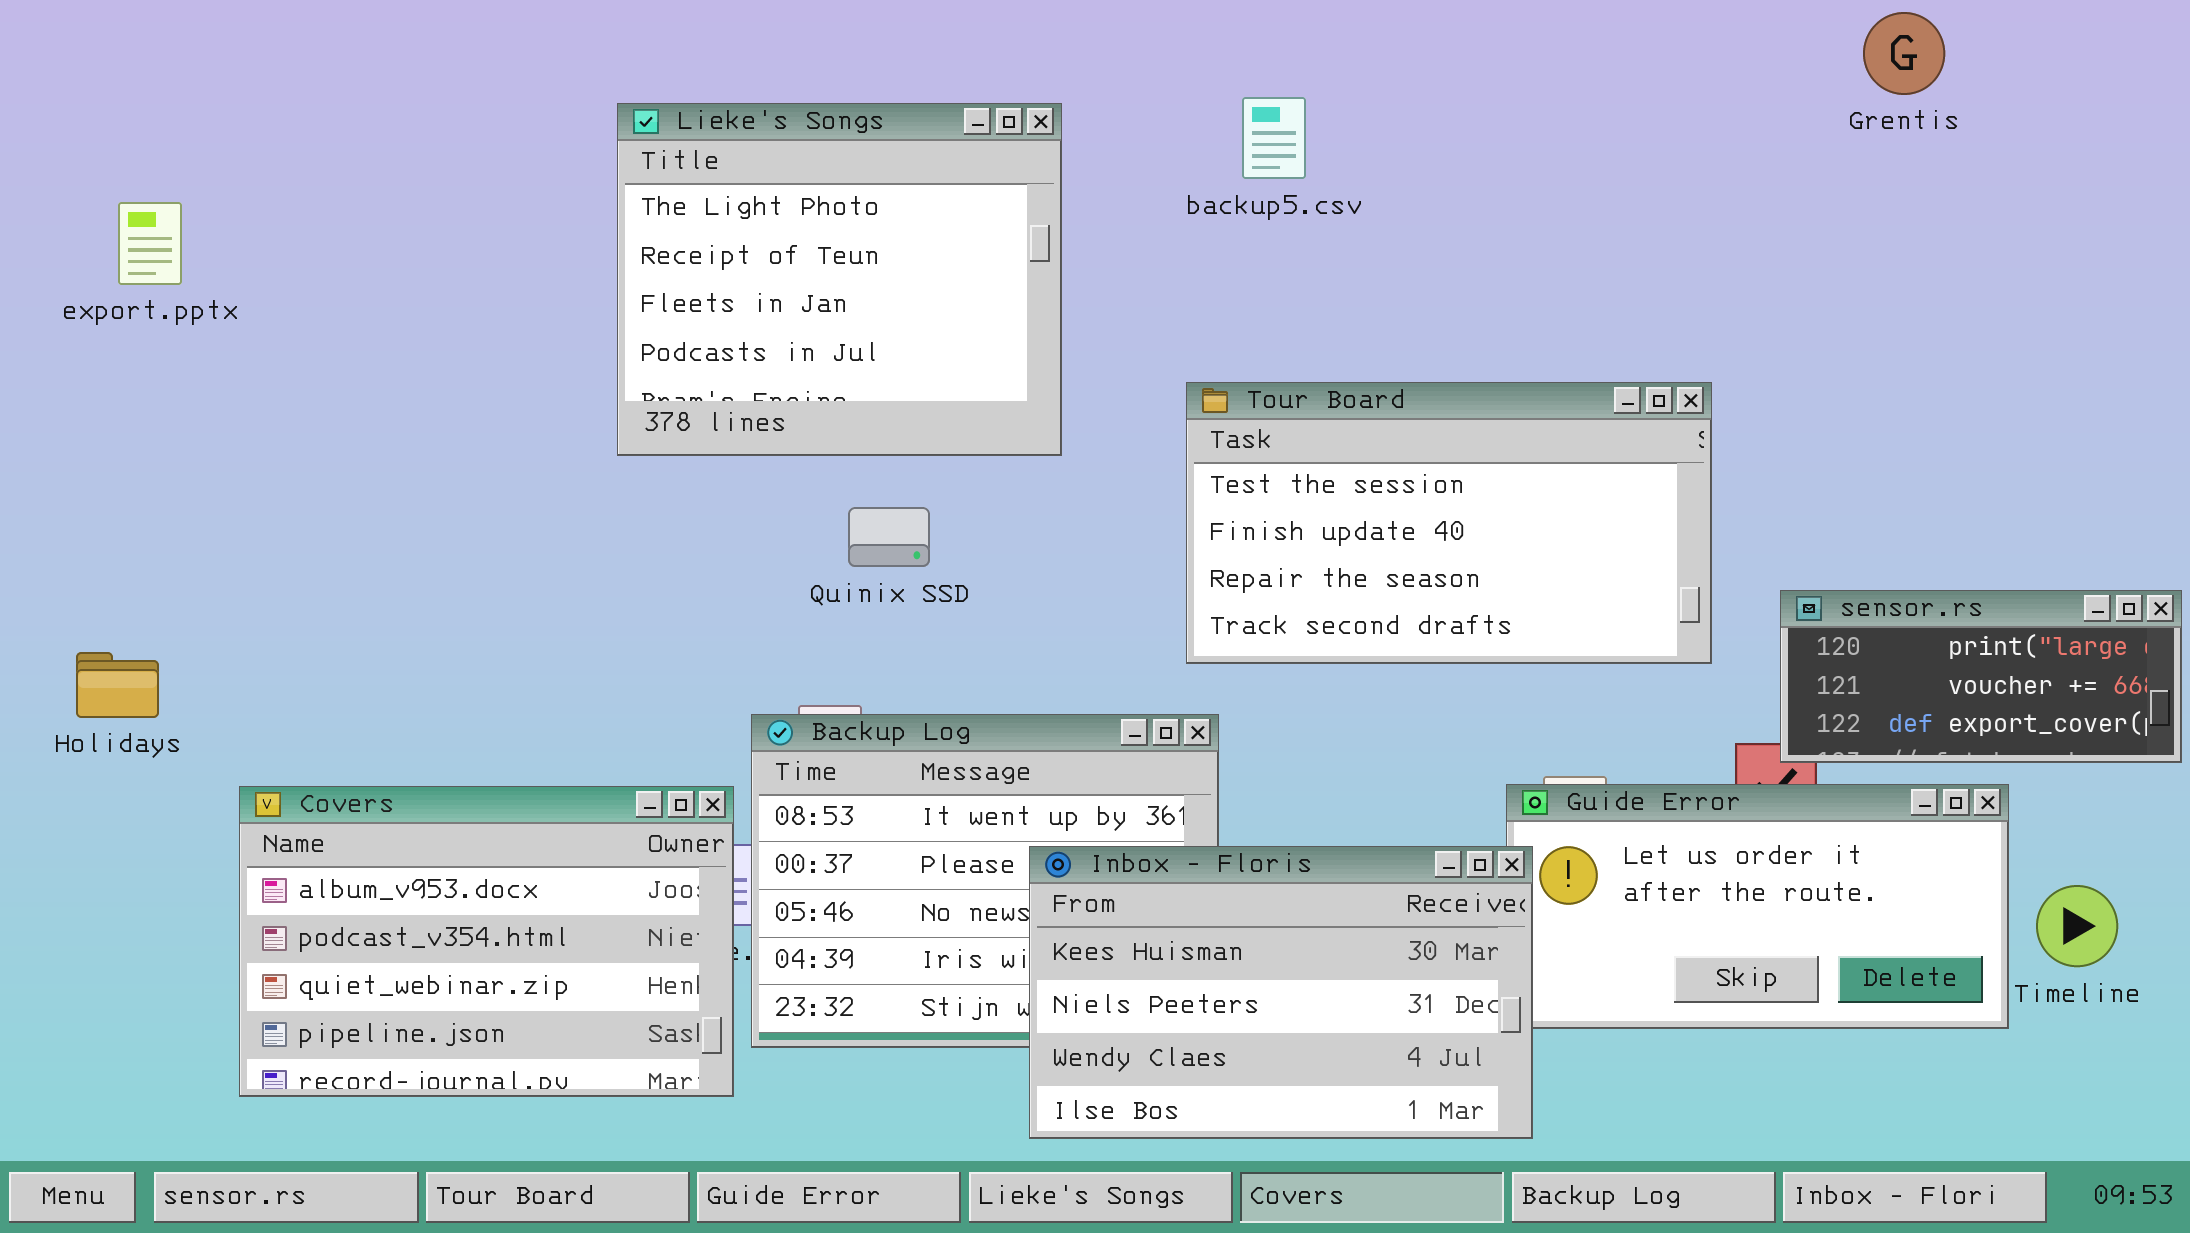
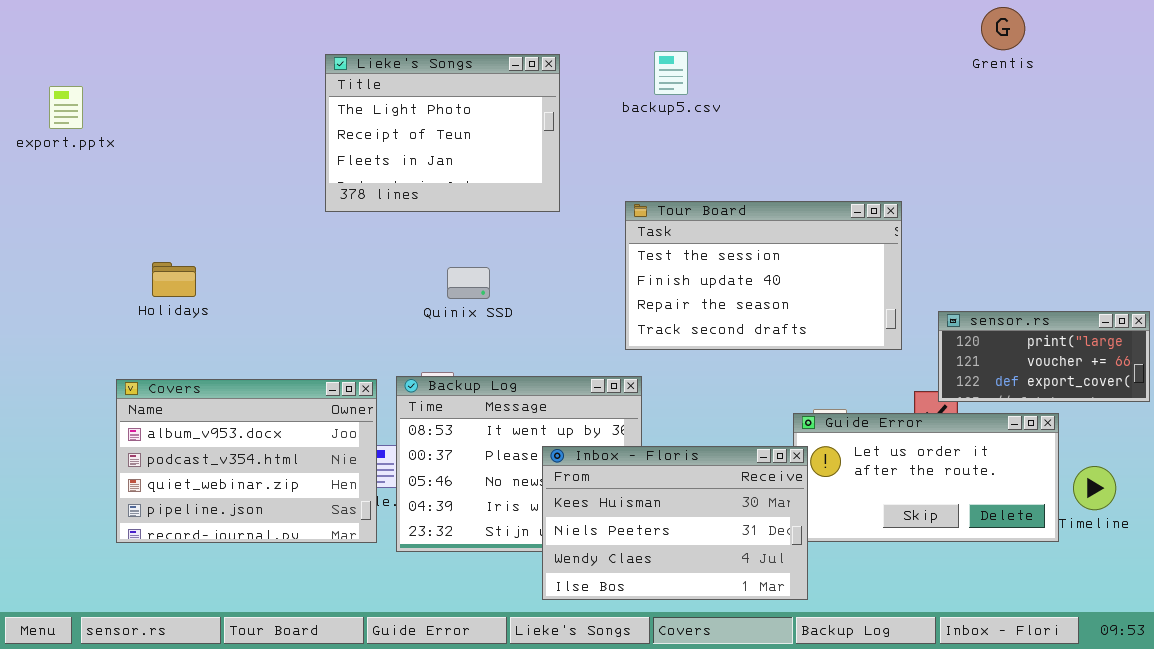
Lieke's Songs: [617,103,1062,456] -> [325,54,560,212], resized
export.pptx: [118,202,182,285] -> [49,86,83,129], moved
Holidays: [76,652,159,718] -> [152,262,196,297], moved
Covers: [239,786,734,1097] -> [116,379,377,543], moved

